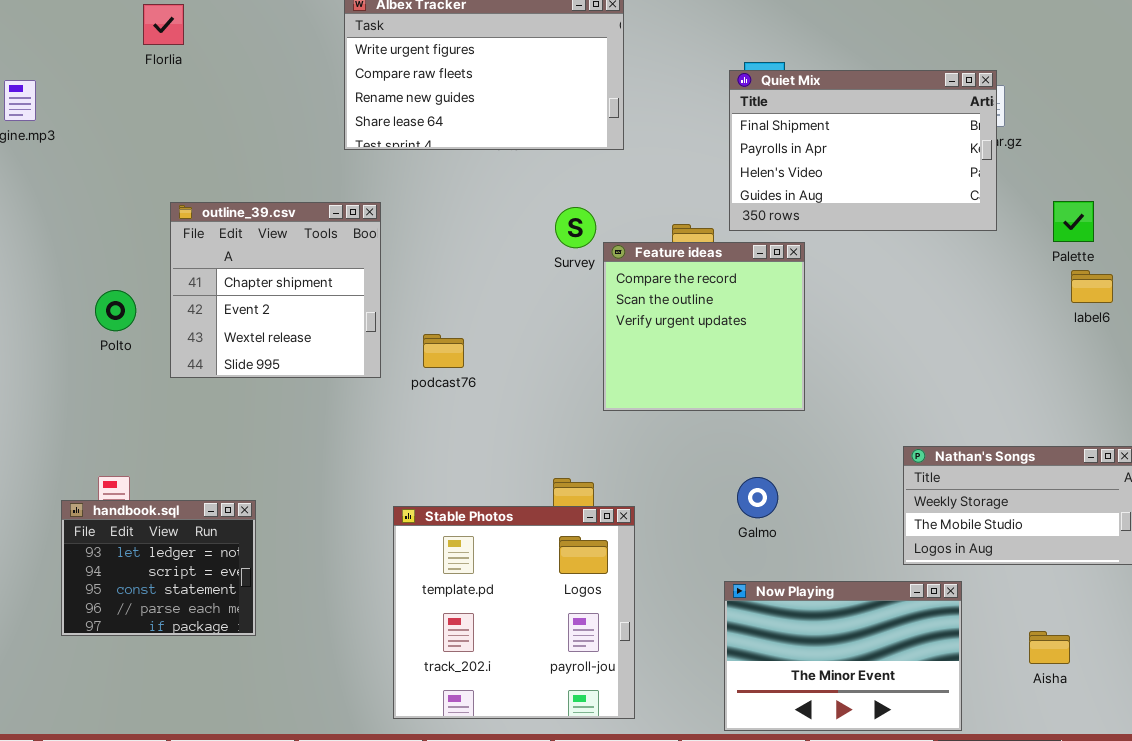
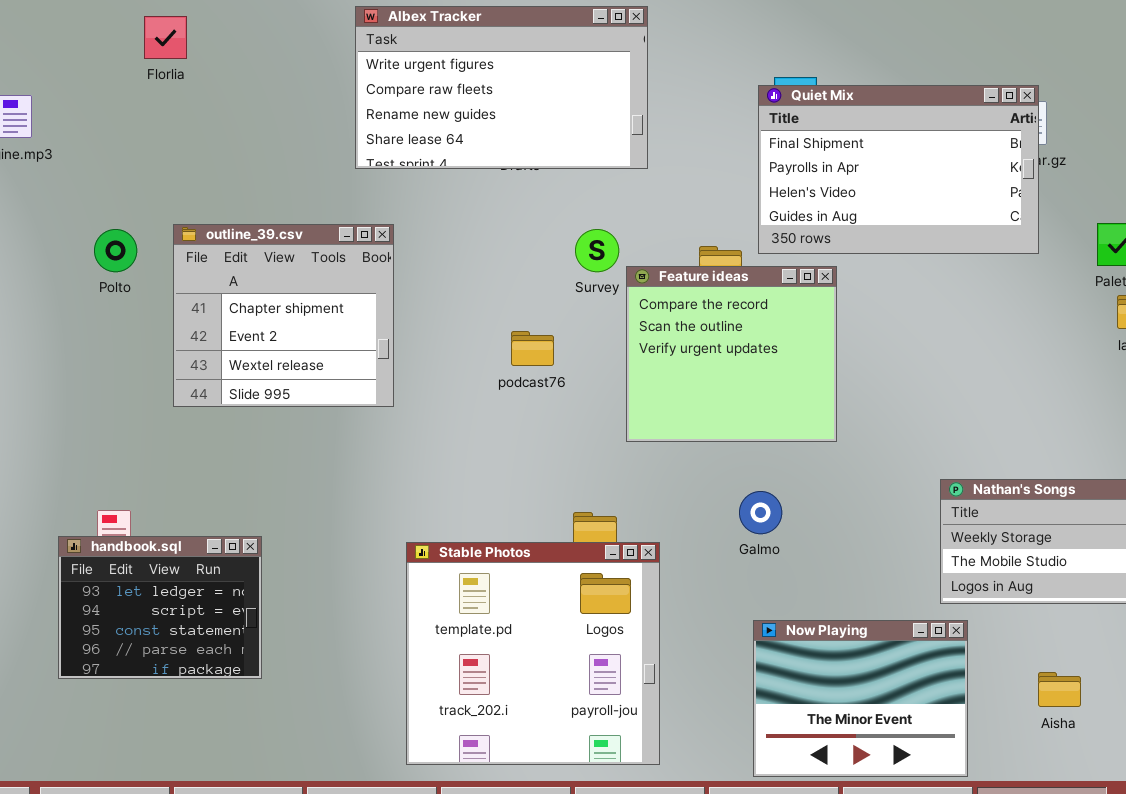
Polto: [95,290,136,331] -> [94,229,137,272], moved
podcast76: [423,334,464,368] -> [511,331,554,366], moved
Galmo: [737,477,778,518] -> [739,491,782,534], moved
Now Playing: [724,581,962,731] -> [753,620,968,777], resized
Aisha: [1029,631,1070,664] -> [1038,672,1081,707], moved

